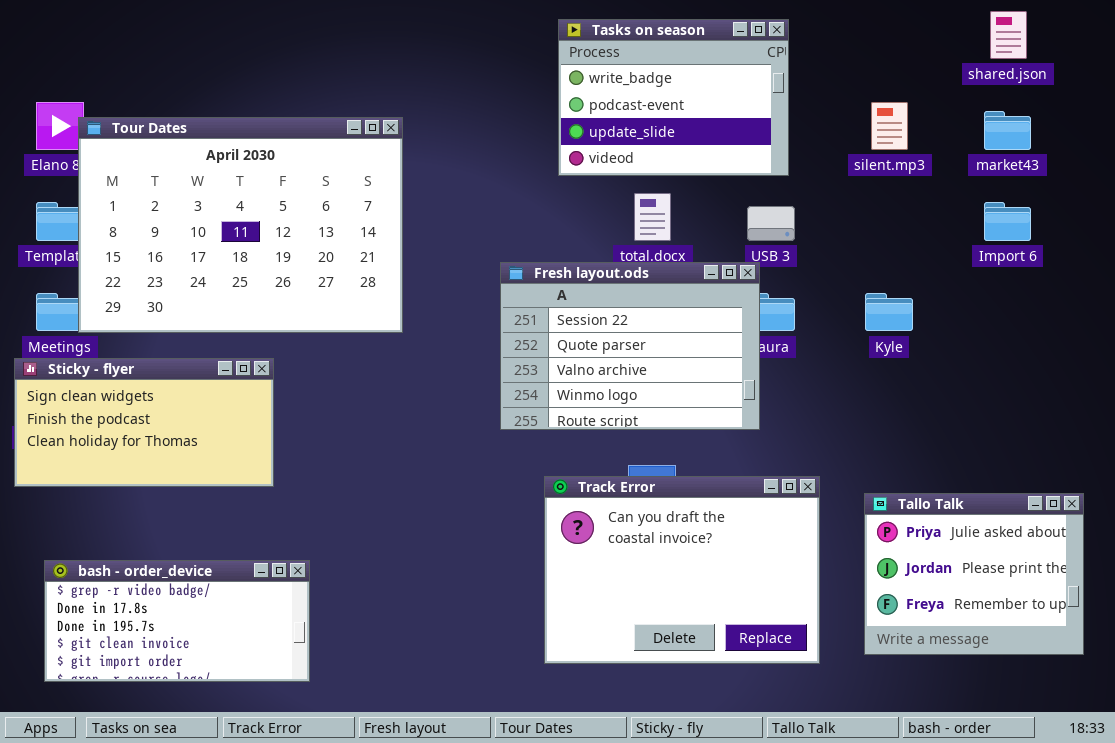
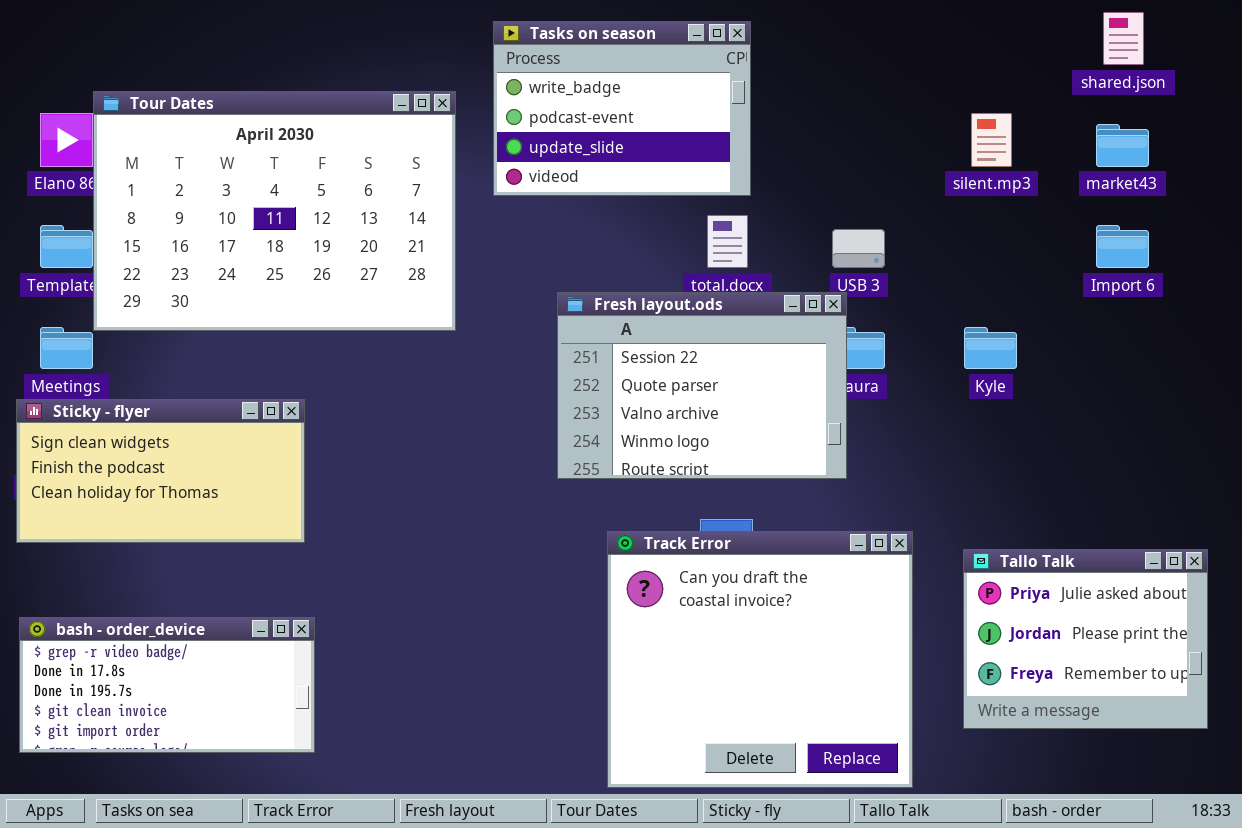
Tasks on season: [558,19,789,176] -> [493,21,751,196], moved
Tour Dates: [78,117,403,333] -> [93,91,456,331], moved
Track Error: [544,476,820,664] -> [607,531,913,788], resized
bash - order_device: [44,560,310,682] -> [19,617,315,753], moved

